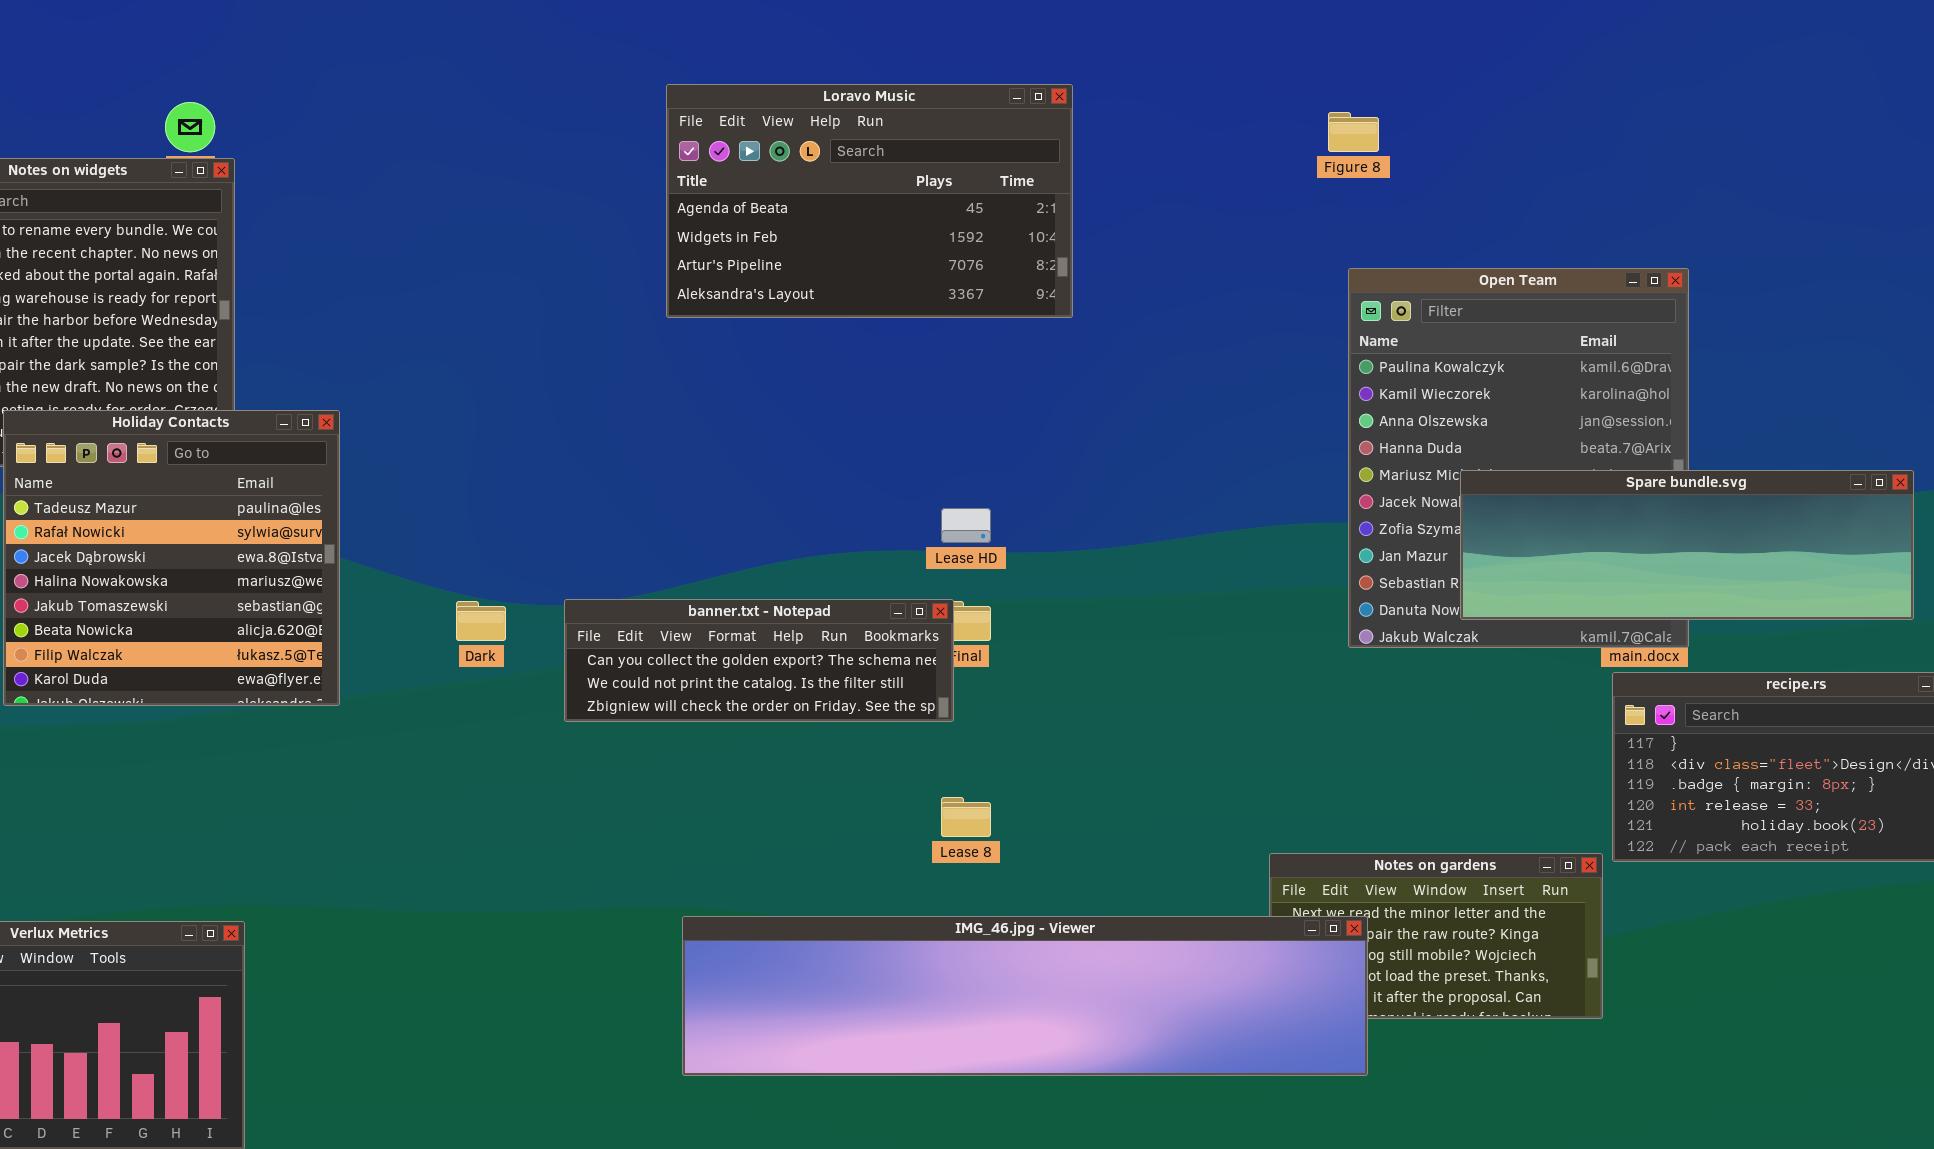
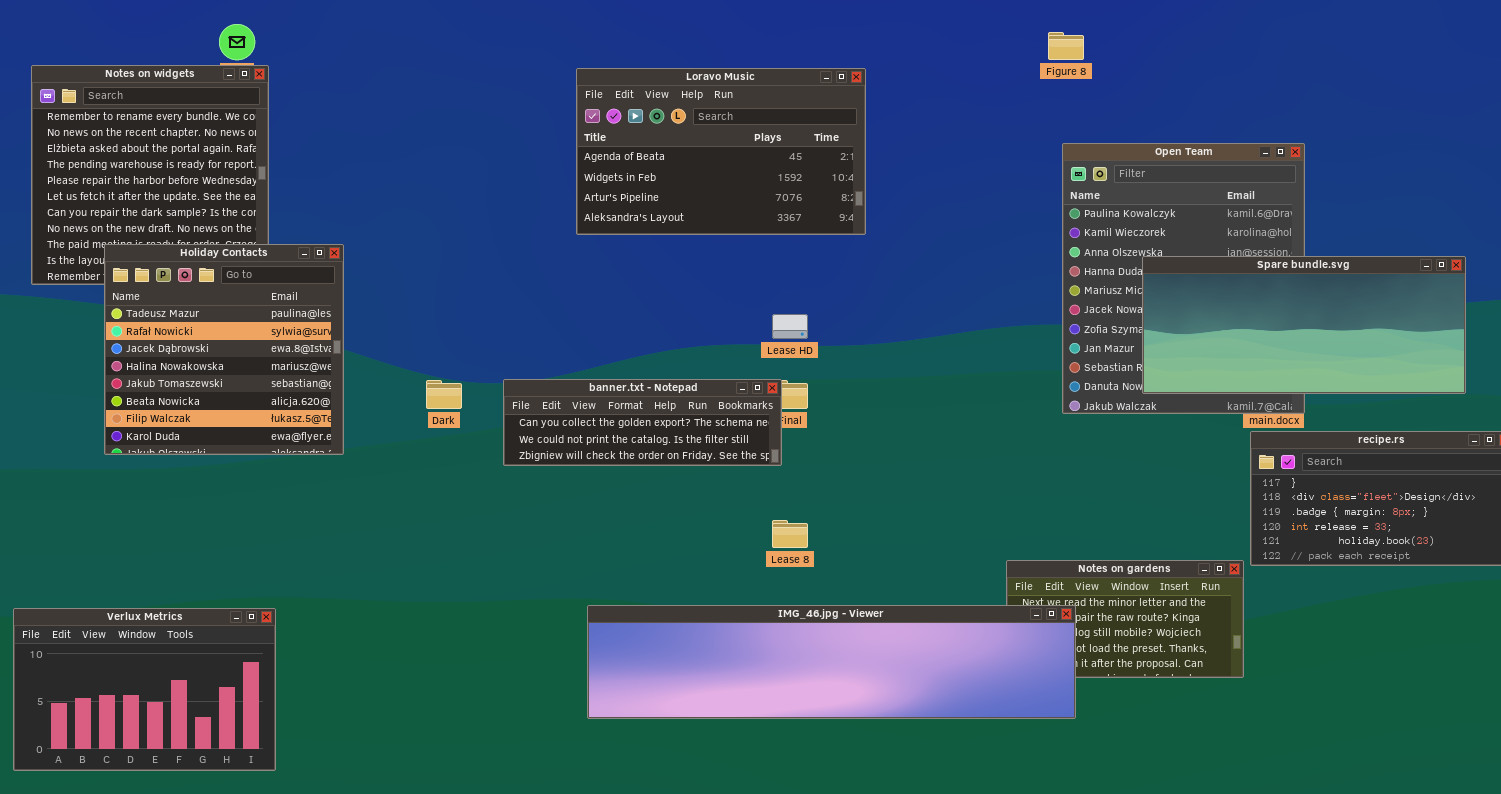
Loravo Music: [666,84,1073,318] -> [576,68,866,235], moved
Spare bundle.svg: [1460,470,1914,620] -> [1142,256,1466,394], resized

